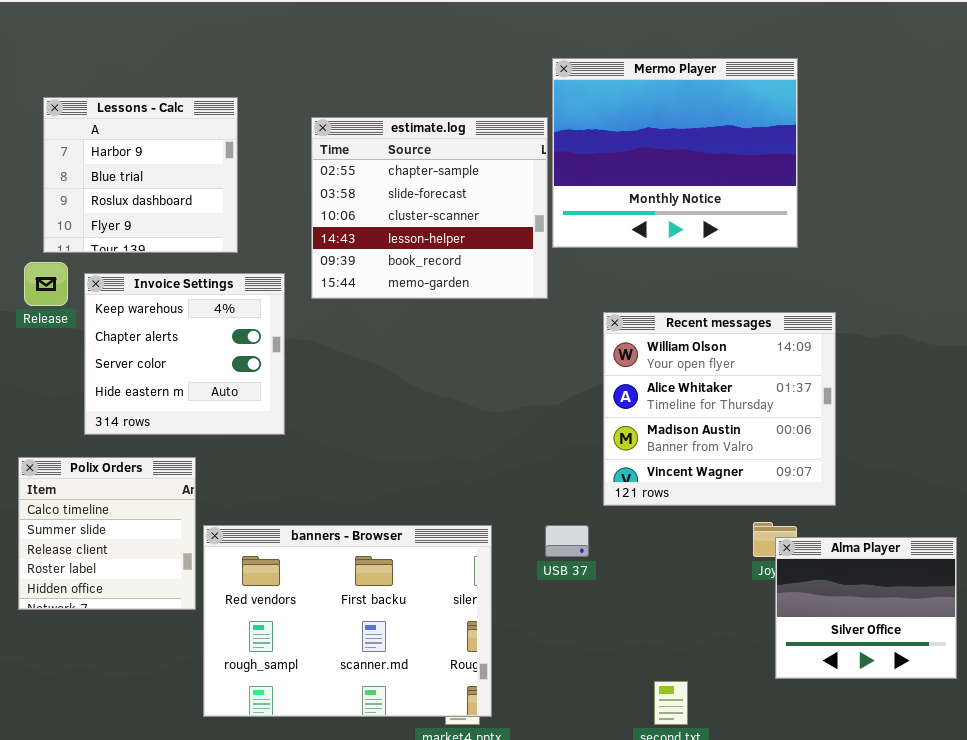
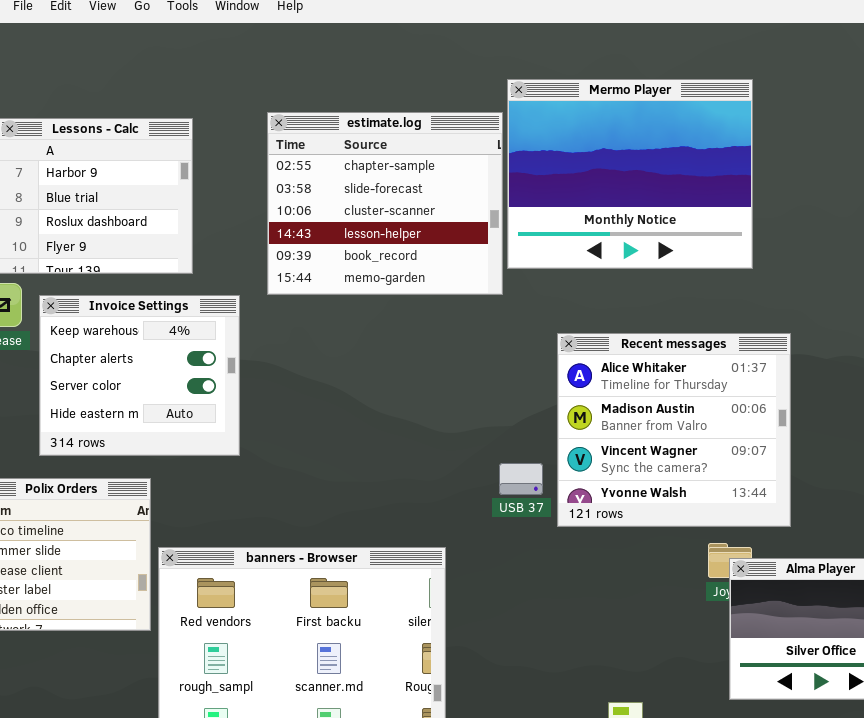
estimate.log: [311,117,548,299] -> [267,112,503,295], moved
Recent messages: [603,312,836,506] -> [557,333,791,527], scrolled down 1 row
USB 37: [545,525,589,557] -> [499,463,543,495], moved

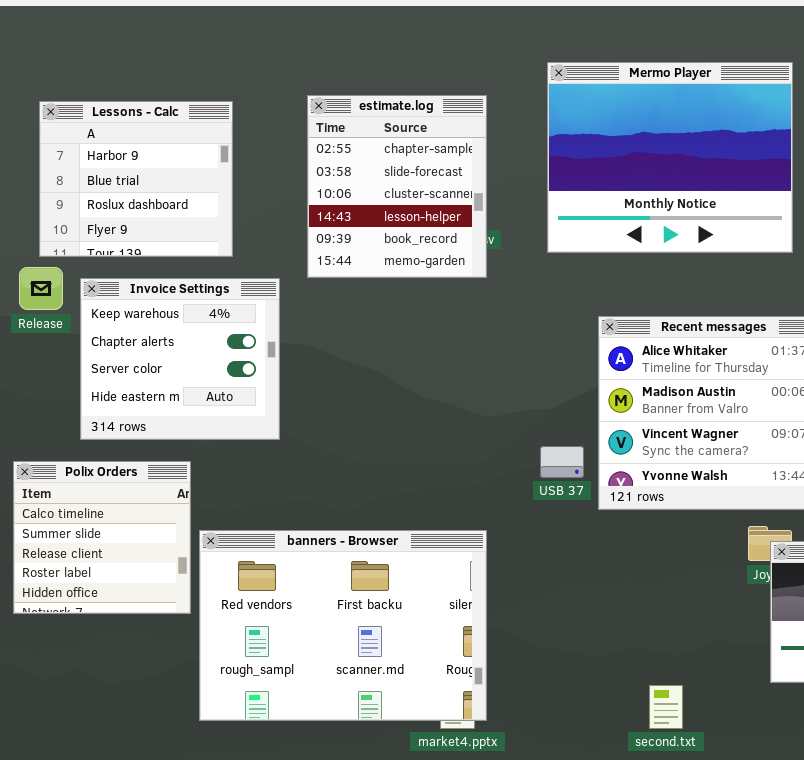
estimate.log: [267,112,503,295] -> [307,95,487,278], resized

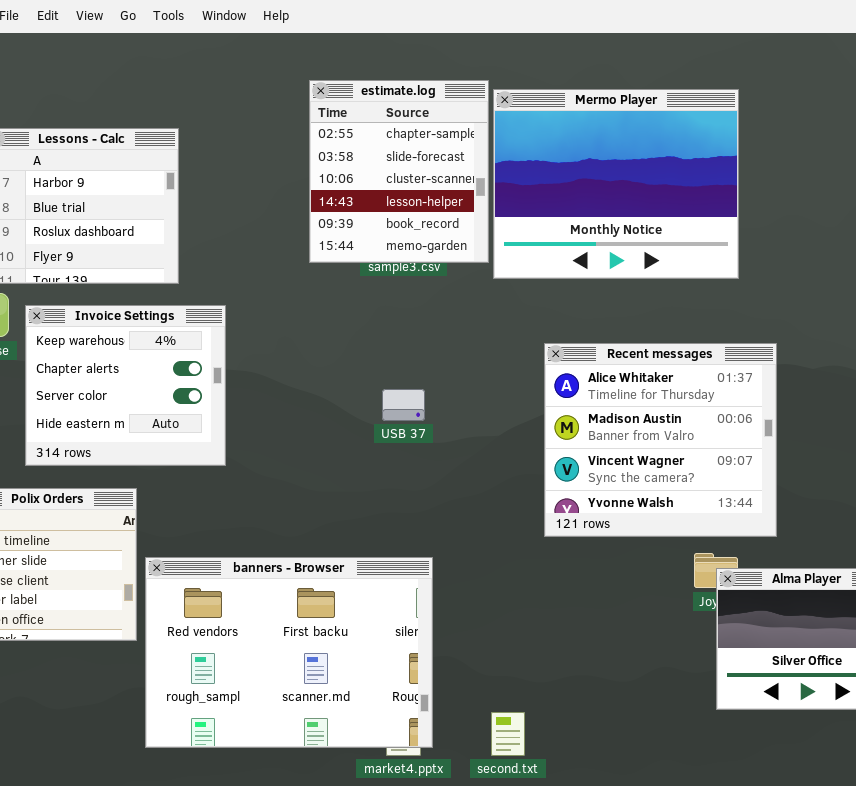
estimate.log: [307,95,487,278] -> [309,80,489,263], moved
USB 37: [540,446,584,478] -> [382,389,425,421], moved
second.txt: [649,685,683,729] -> [491,712,525,756], moved

